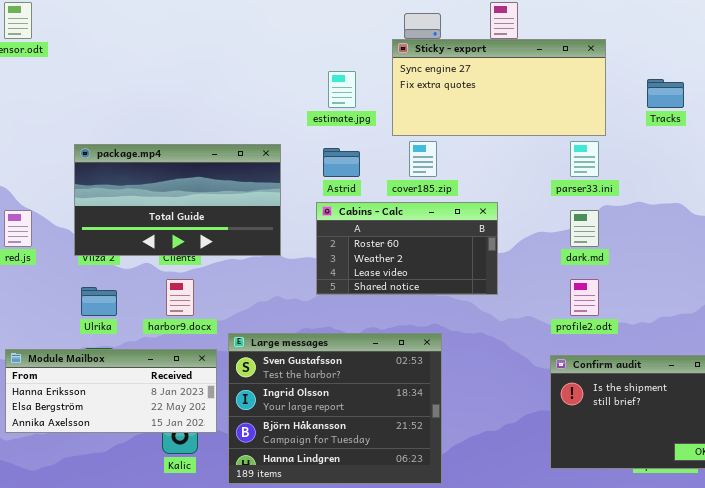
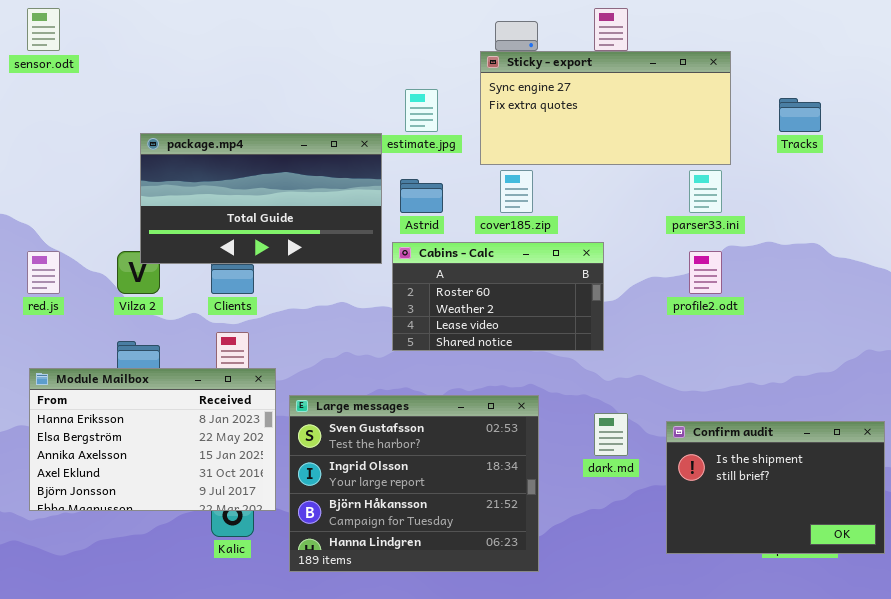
package.mp4: [74,144,281,256] -> [140,133,382,264], moved
dark.md: [570,210,599,247] -> [594,413,628,456], moved
profile2.odt: [570,279,599,316] -> [689,251,722,294], moved
Module Mailbox: [5,349,217,433] -> [29,368,276,511], resized

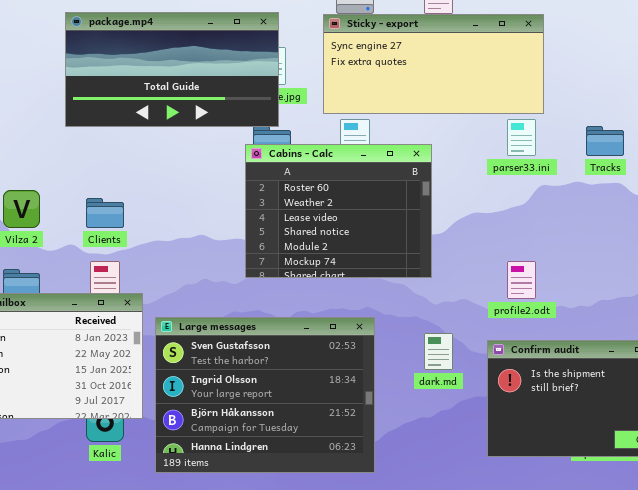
Tracks: [779,98,821,132] -> [586,126,624,156], moved
package.mp4: [140,133,382,264] -> [65,12,279,127], moved
Cabins - Calc: [392,242,604,351] -> [245,144,432,278], resized
profile2.odt: [689,251,722,294] -> [507,261,536,299], moved

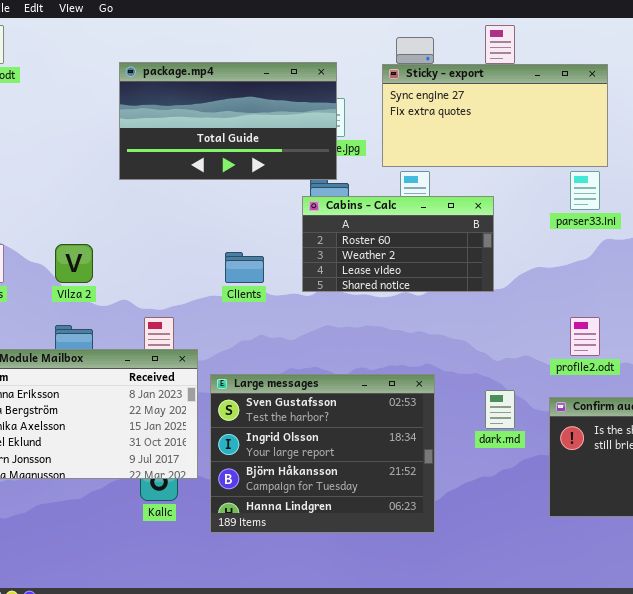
Cabins - Calc: [245,144,432,278] -> [302,196,494,292], resized
Clients: [86,198,124,228] -> [225,252,264,283], moved

